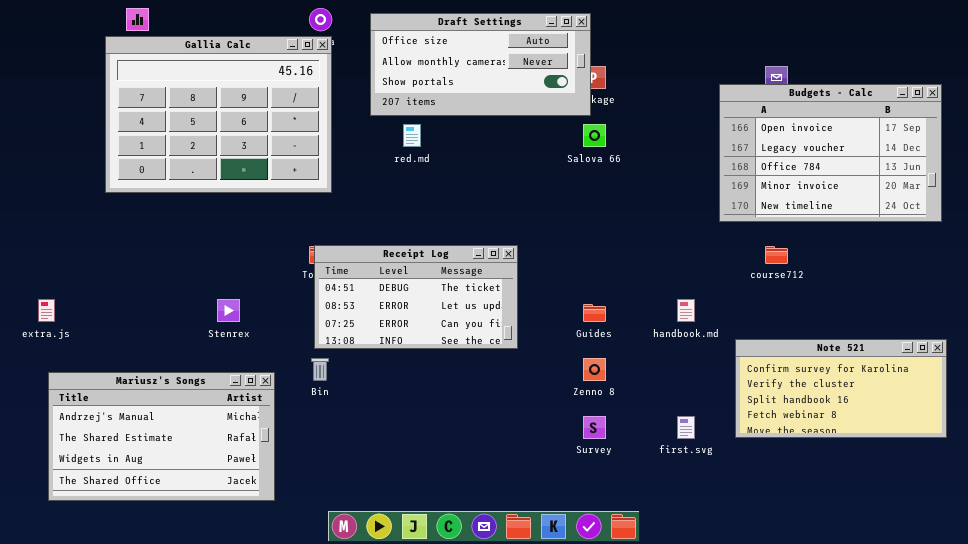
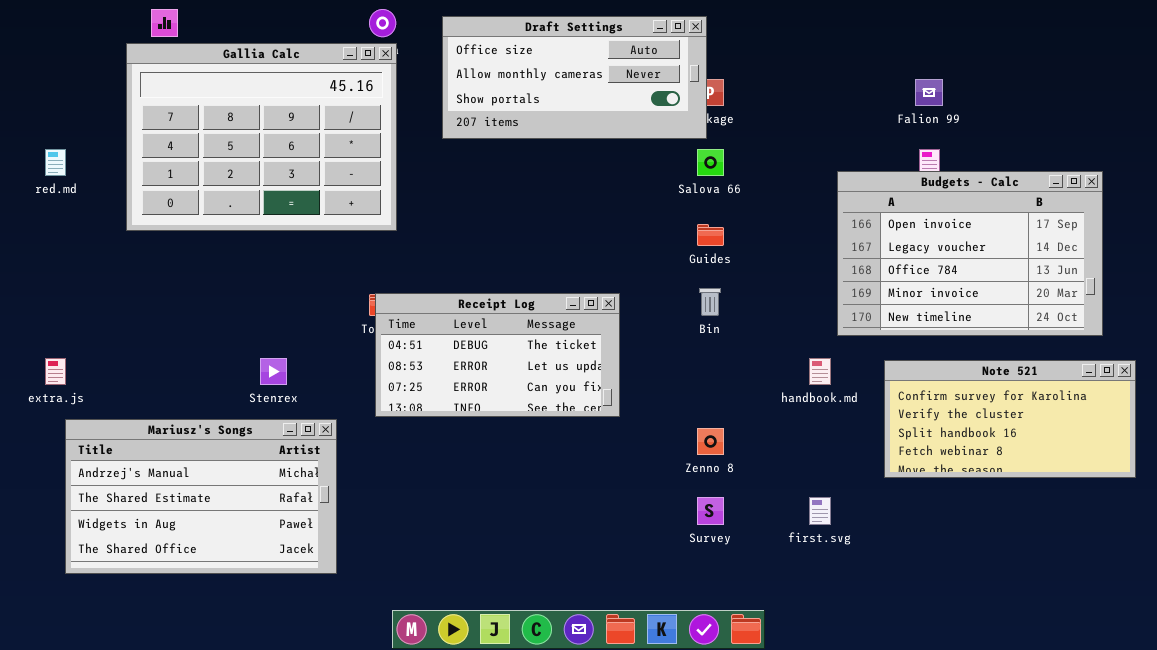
Budgets - Calc: [719,84,942,222] -> [837,171,1103,336], moved
red.md: [403,124,421,147] -> [45,149,66,176], moved
Guides: [583,304,606,322] -> [697,224,724,246], moved
Note 521: [735,339,947,438] -> [884,360,1136,478], moved
Bin: [311,358,329,381] -> [699,288,721,316], moved
Mariusz's Songs: [48,372,275,501] -> [65,419,337,574], moved

